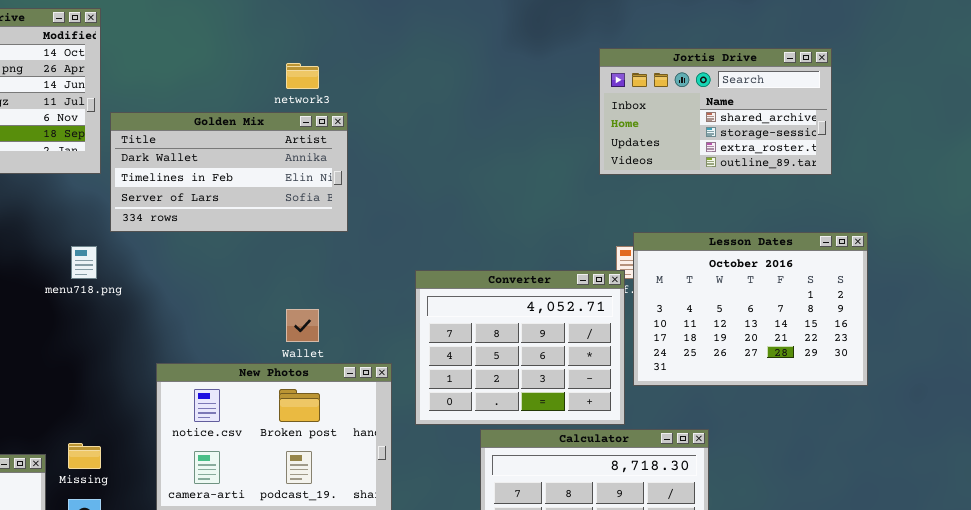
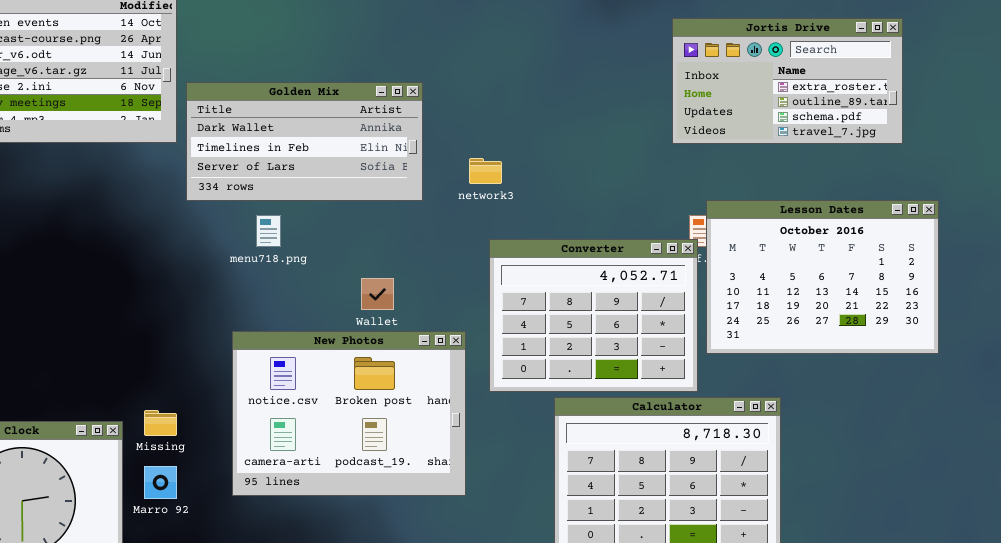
Jortis Drive: [599,48,832,175] -> [672,18,903,144], scrolled down 2 rows
network3: [286,63,319,89] -> [469,158,502,184], moved
menu718.png: [71,246,97,279] -> [256,215,281,247], moved

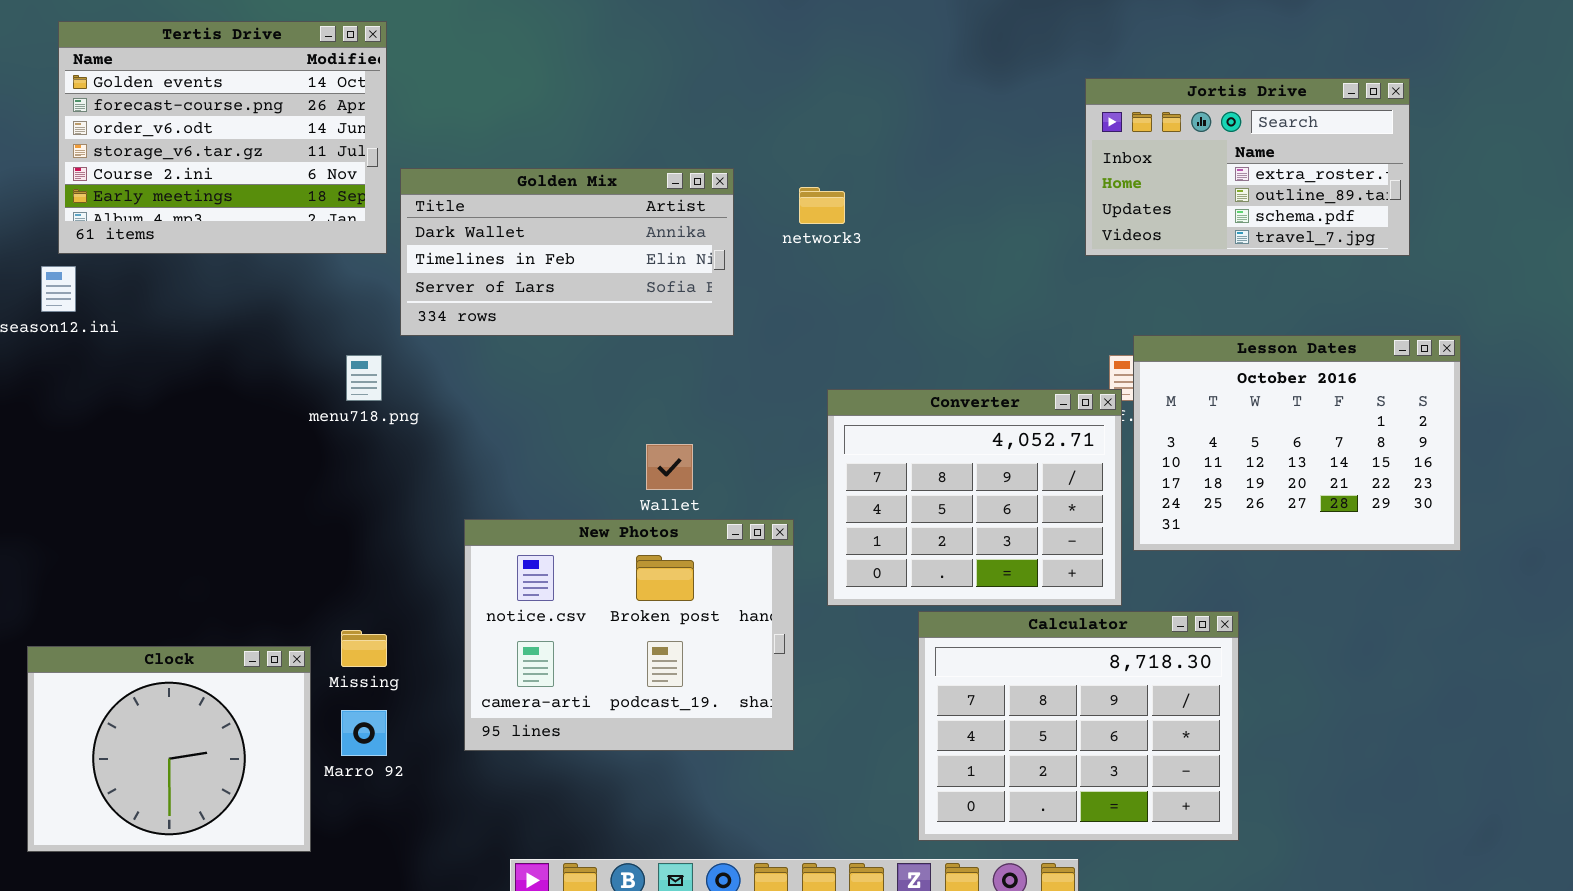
network3: [469,158,502,184] -> [799,187,845,224], moved
menu718.png: [256,215,281,247] -> [346,355,382,401], moved

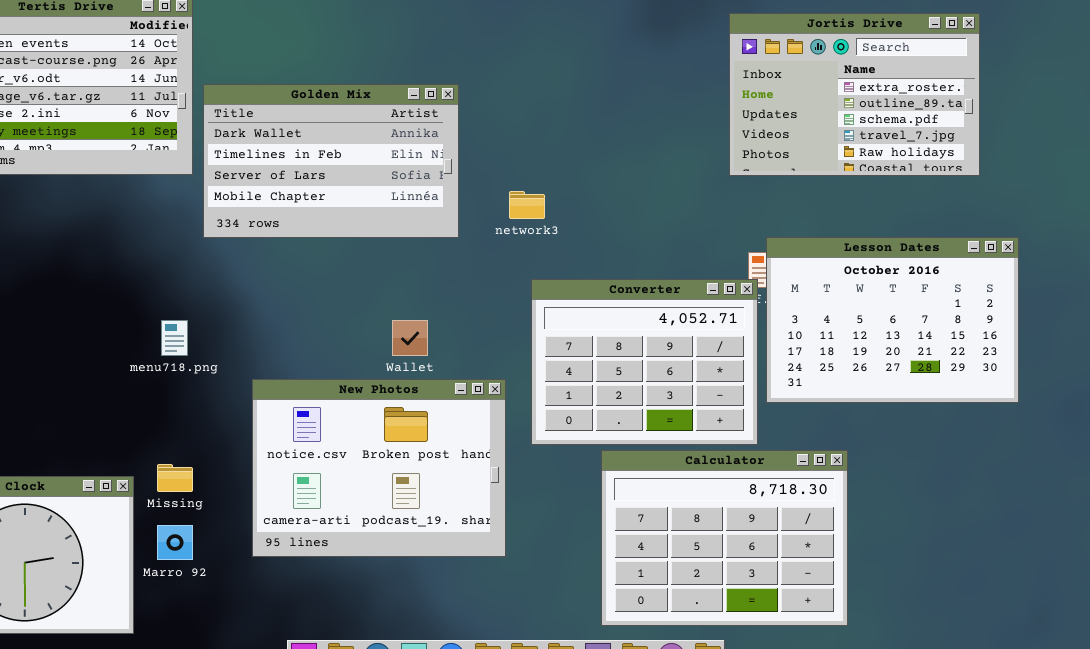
Jortis Drive: [1085,78,1410,256] -> [729,13,980,176], resized
Golden Mix: [400,168,734,336] -> [203,84,459,238], resized
network3: [799,187,845,224] -> [509,191,545,219], moved
menu718.png: [346,355,382,401] -> [161,320,188,356], moved

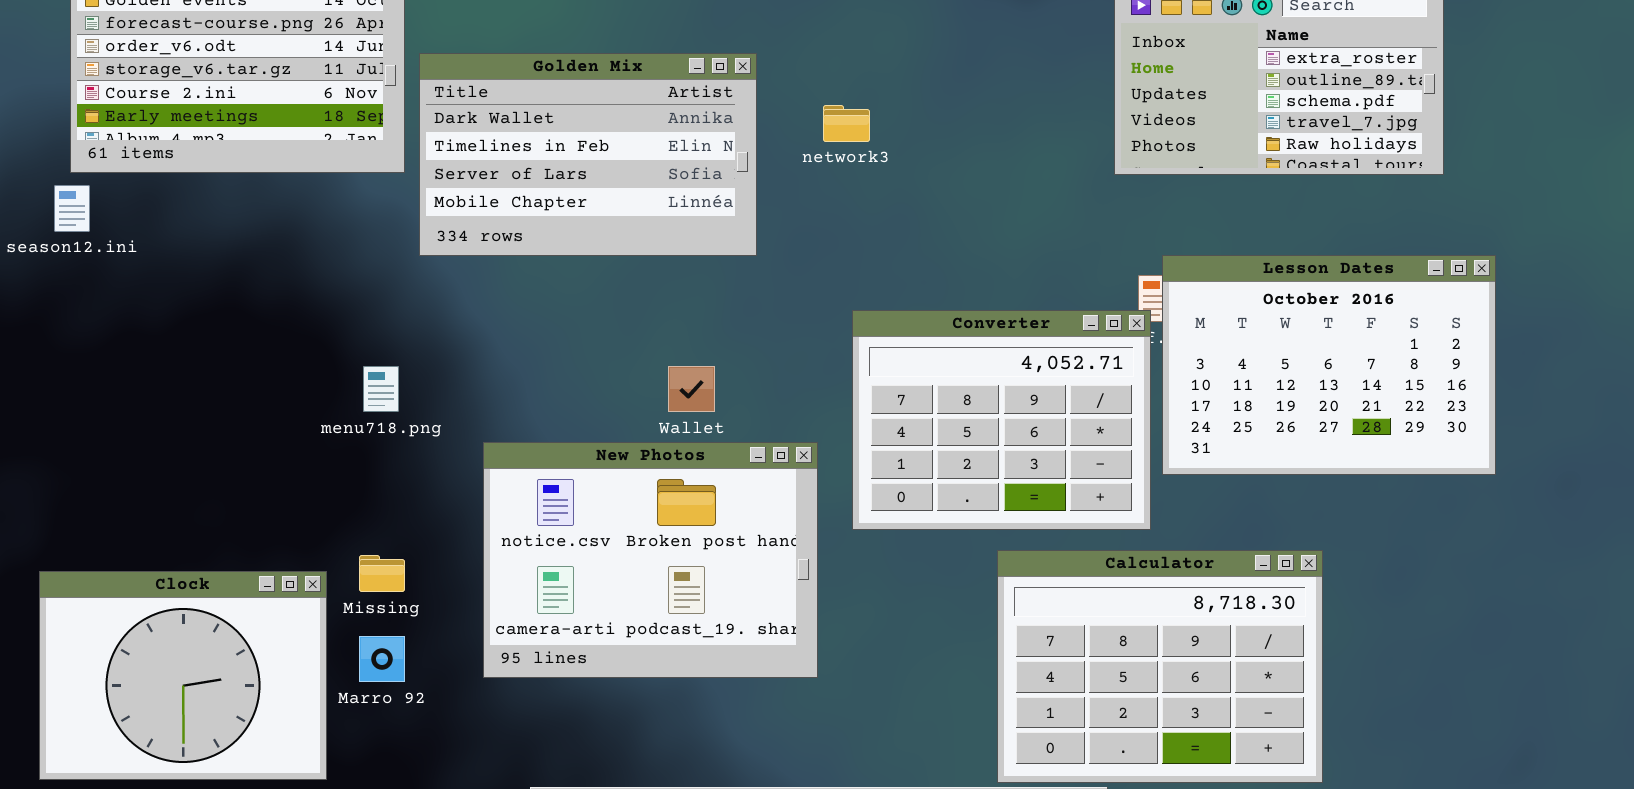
network3: [509,191,545,219] -> [823,105,870,142], moved
Calculator: [601,450,848,626] -> [997,550,1323,783], moved

